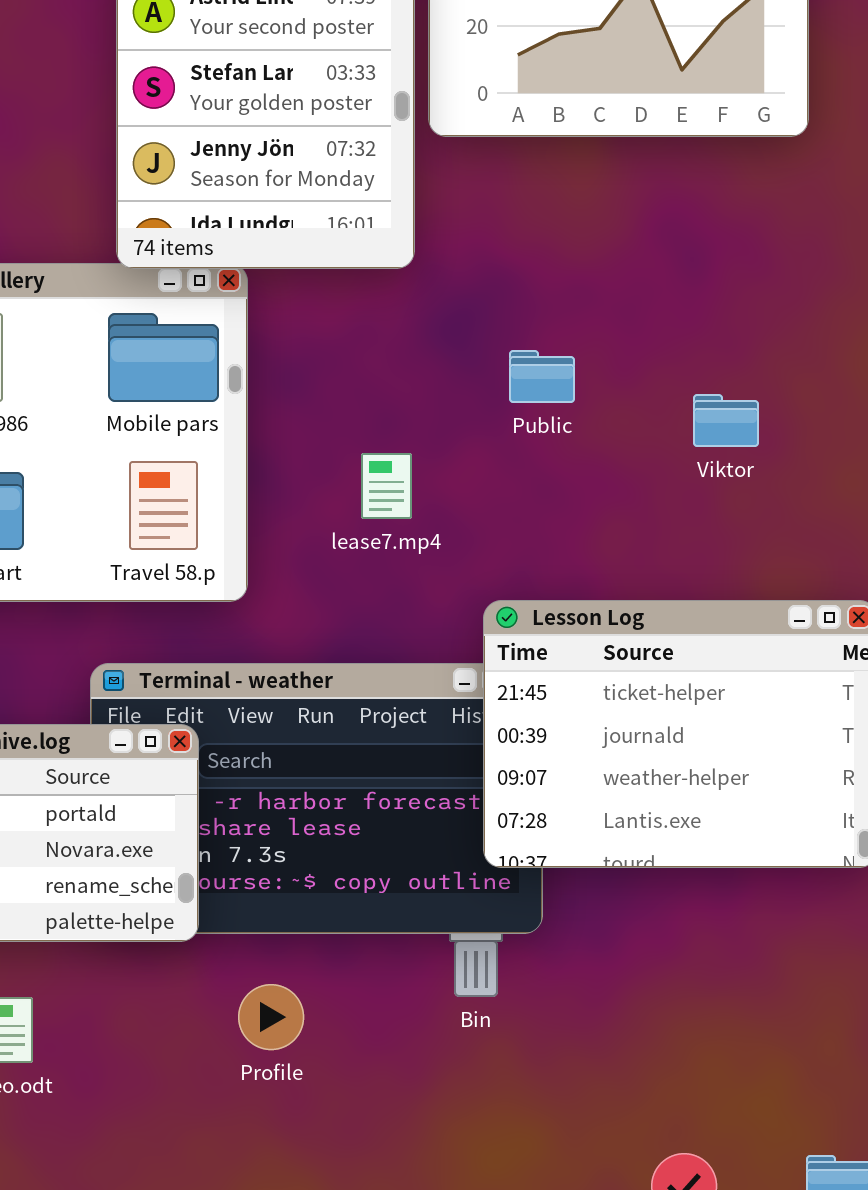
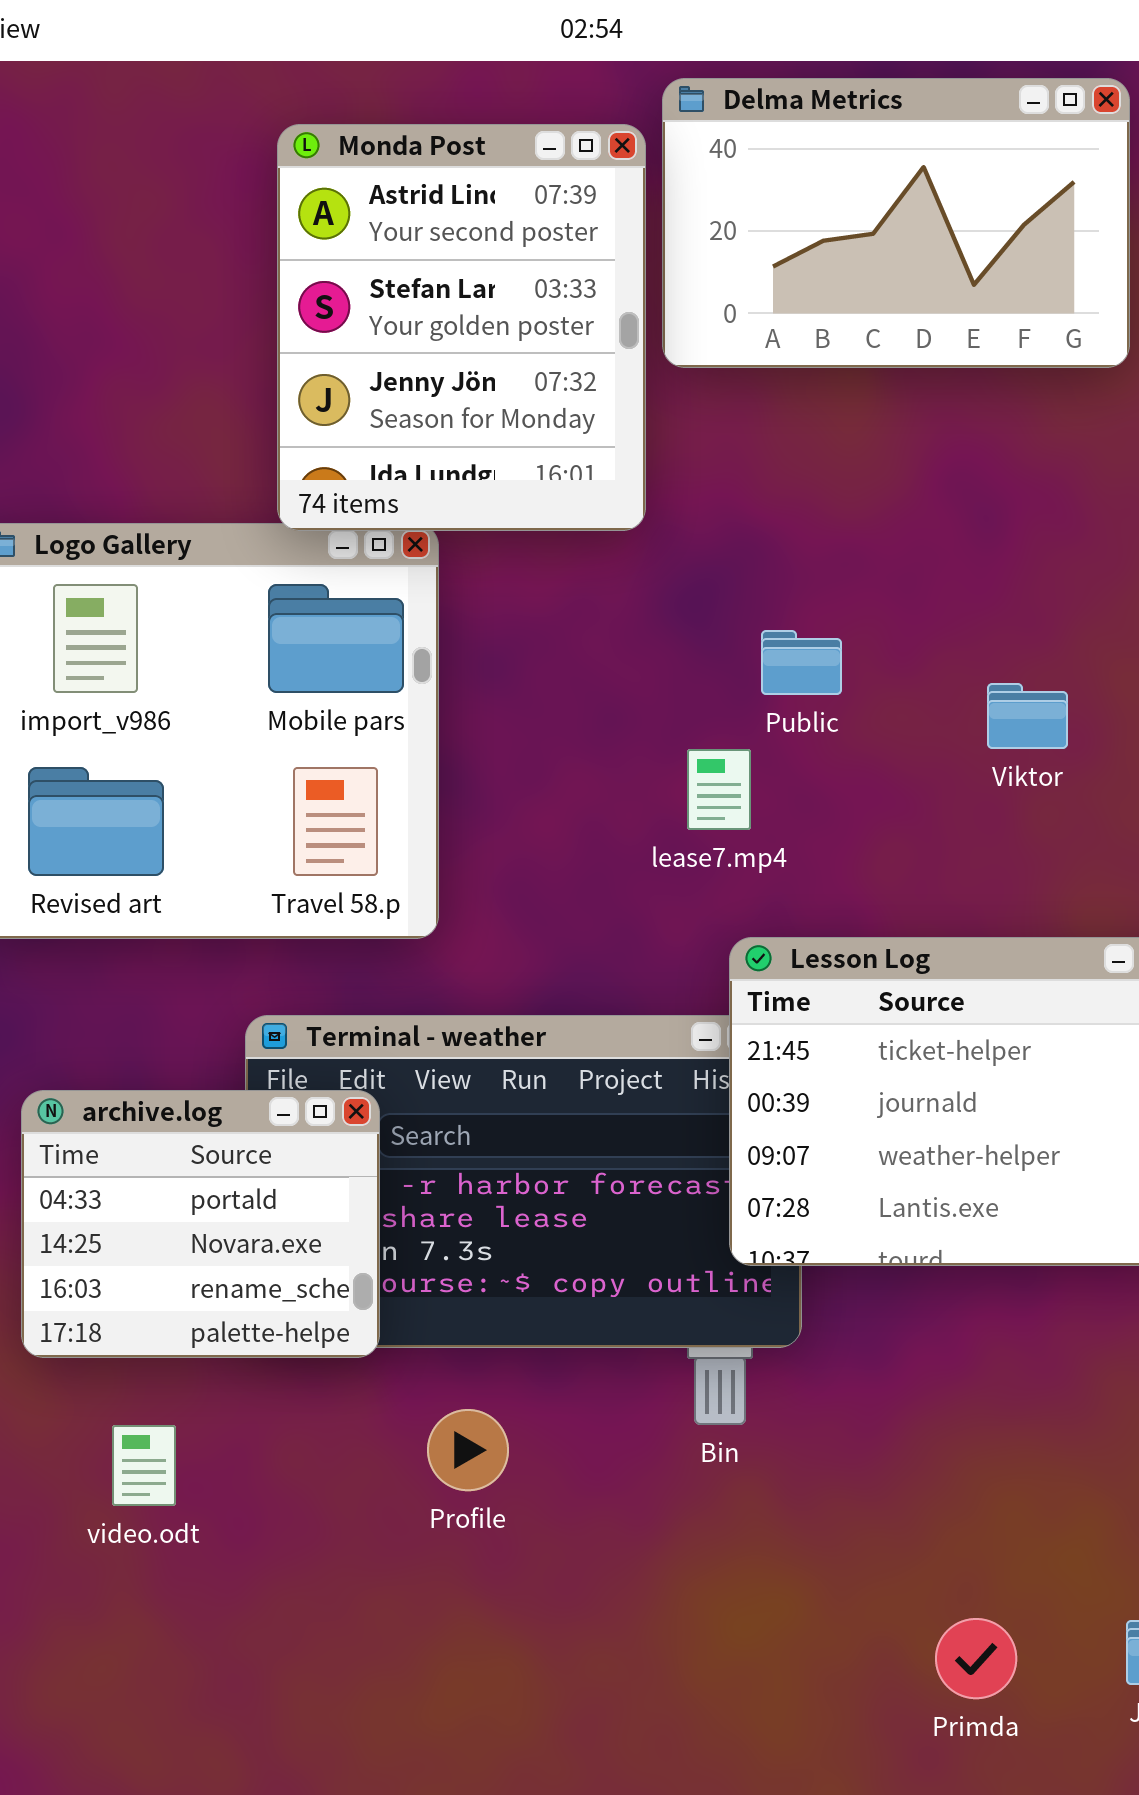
lease7.mp4: [361,453,412,519] -> [687,749,751,830], moved

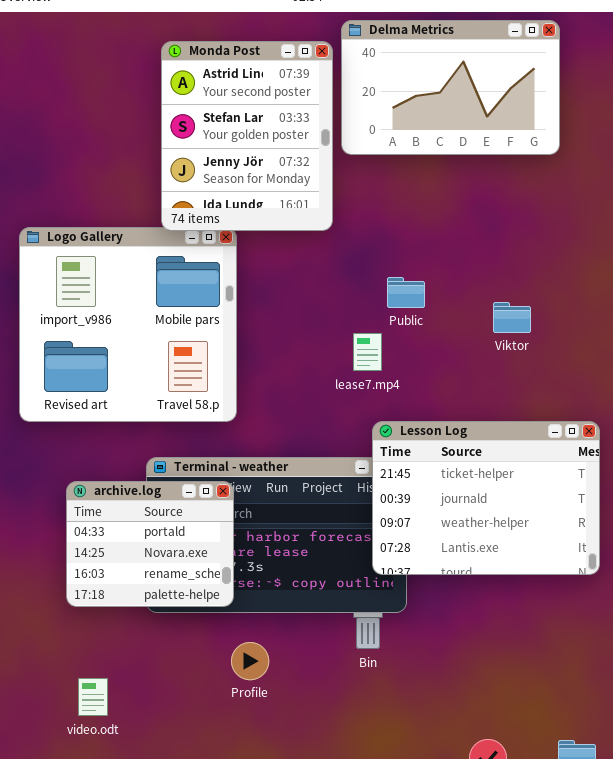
archive.log: [21,1090,380,1358] -> [66,481,234,607], moved
video.odt: [112,1425,176,1506] -> [78,678,108,716], moved

